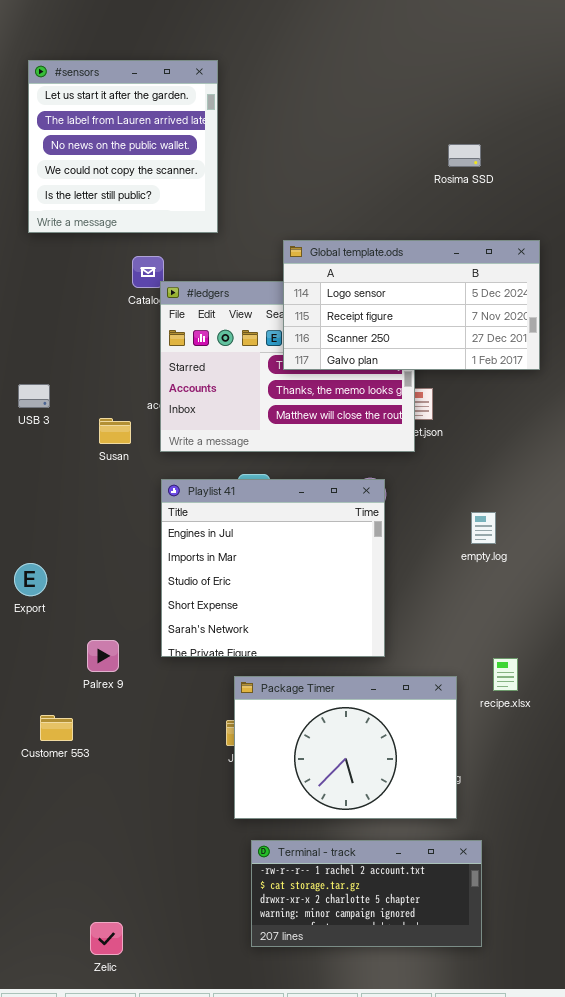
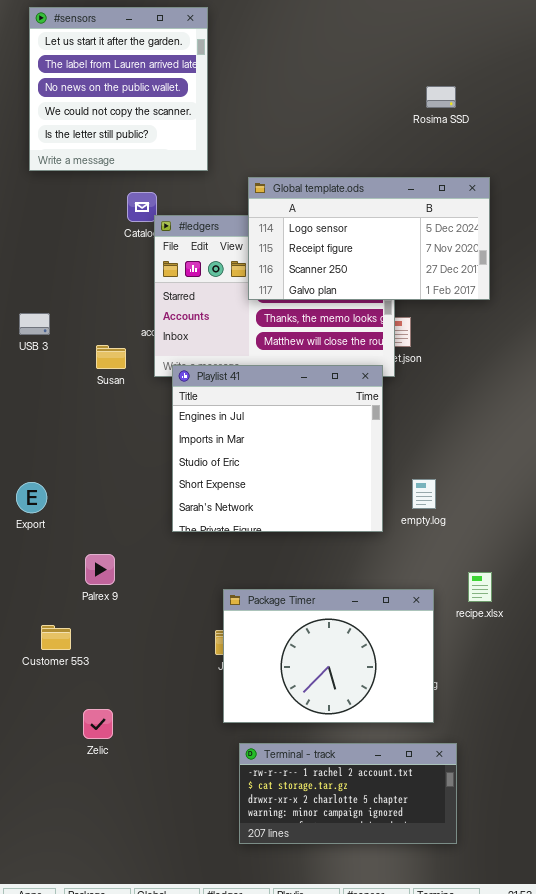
Global template.ods: [283,240,540,370] -> [248,177,490,300], moved
Playlist 41: [161,479,385,657] -> [172,365,383,532], moved
empty.log: [471,512,496,544] -> [412,479,436,509], moved
Zelic: [90,922,123,955] -> [83,709,113,739], moved

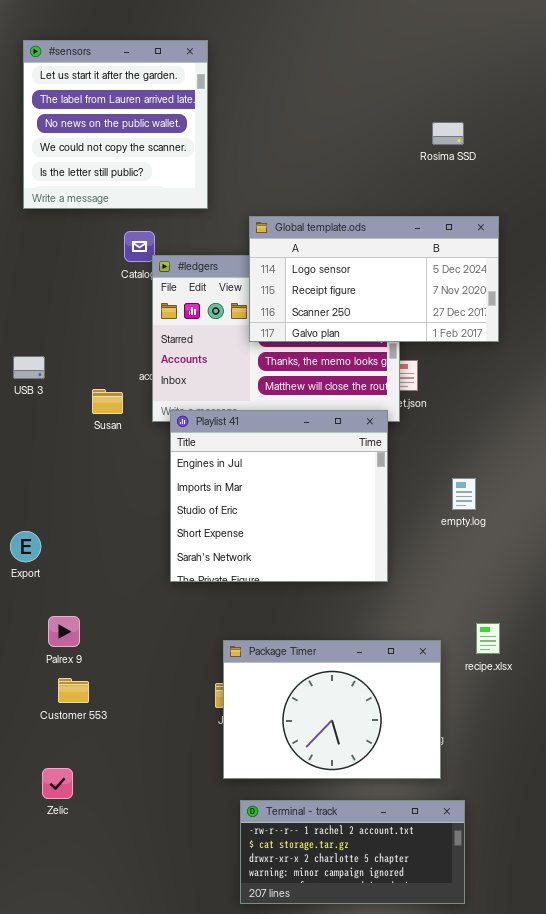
empty.log: [412,479,436,509] -> [452,478,476,510], moved
Palrex 9: [85,554,115,585] -> [48,616,80,647], moved
Customer 553: [41,625,71,650] -> [58,678,89,703], moved
Zelic: [83,709,113,739] -> [42,768,73,799], moved

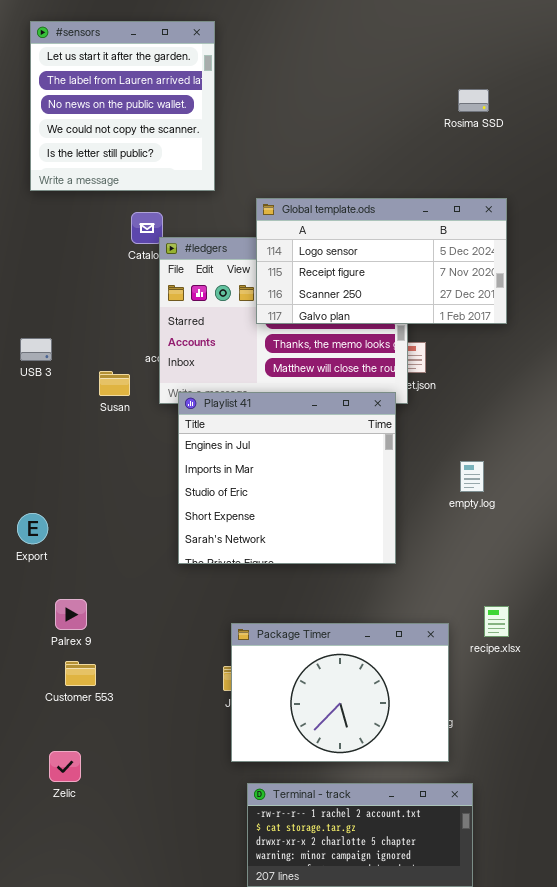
Rosima SSD: [432,122,464,145] -> [458,89,489,112], moved

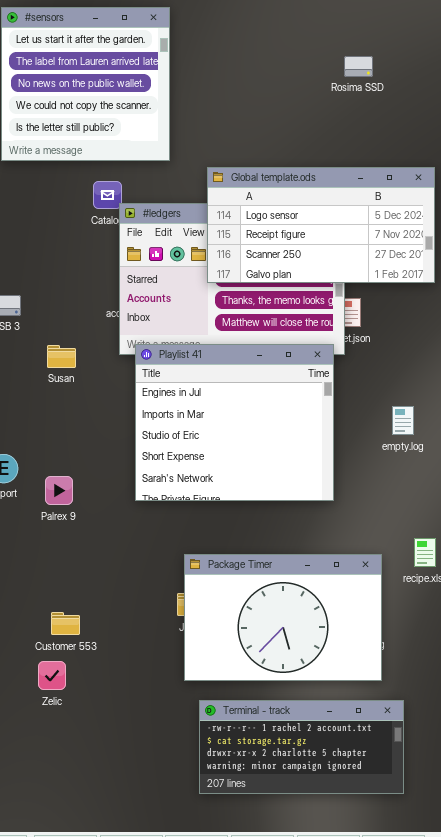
Rosima SSD: [458,89,489,112] -> [344,56,373,77], moved
Susan: [99,371,130,396] -> [47,345,76,368], moved
Palrex 9: [55,599,87,630] -> [45,476,73,505], moved
Customer 553: [65,661,96,686] -> [51,612,80,635], moved
Zelic: [49,751,81,782] -> [38,661,66,690], moved

